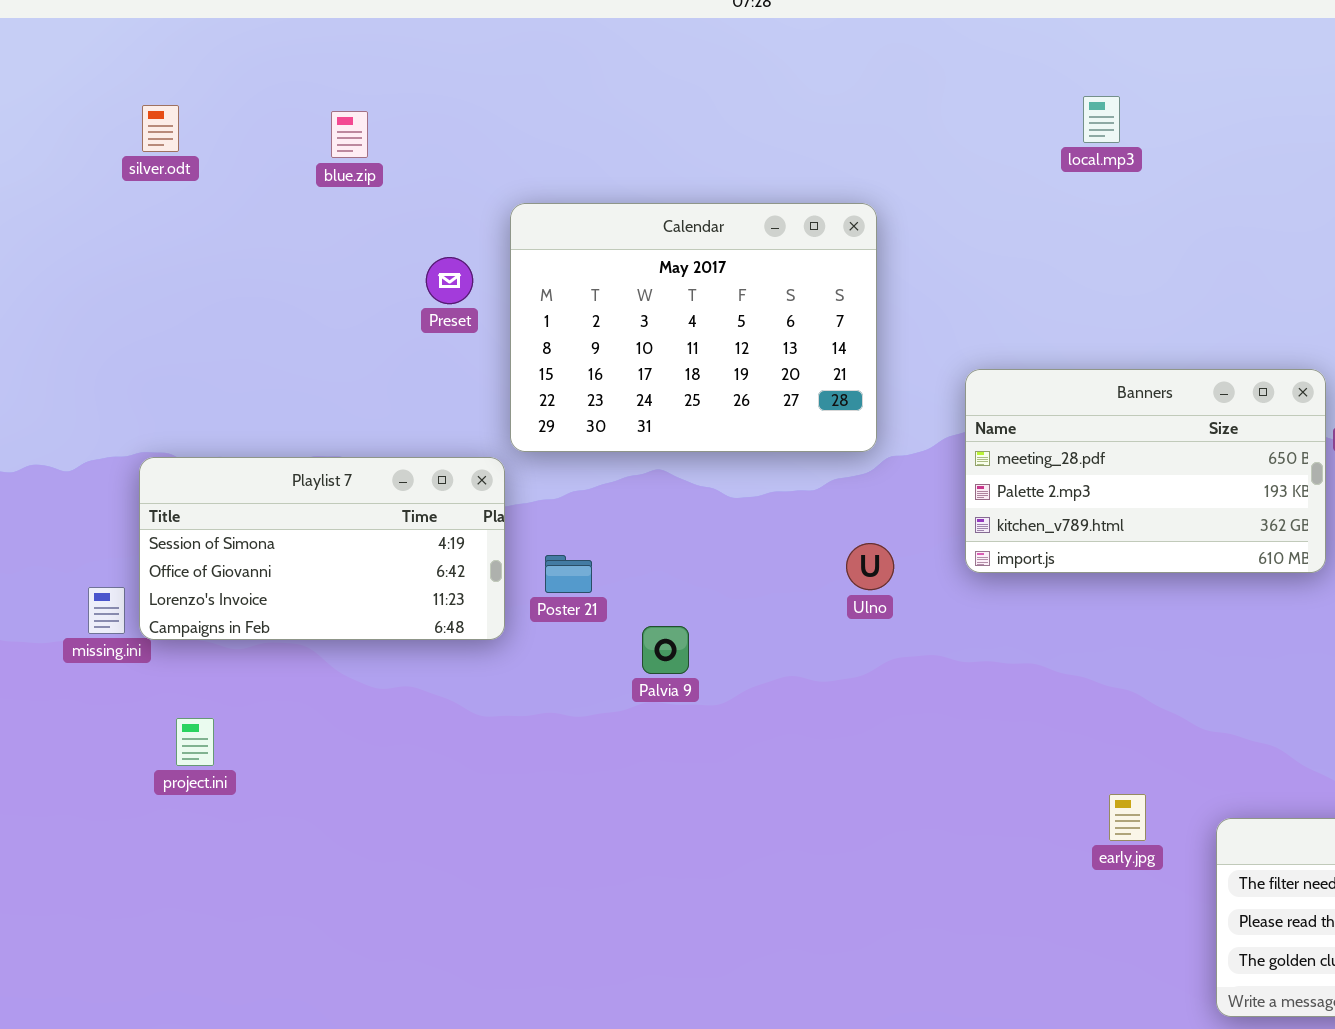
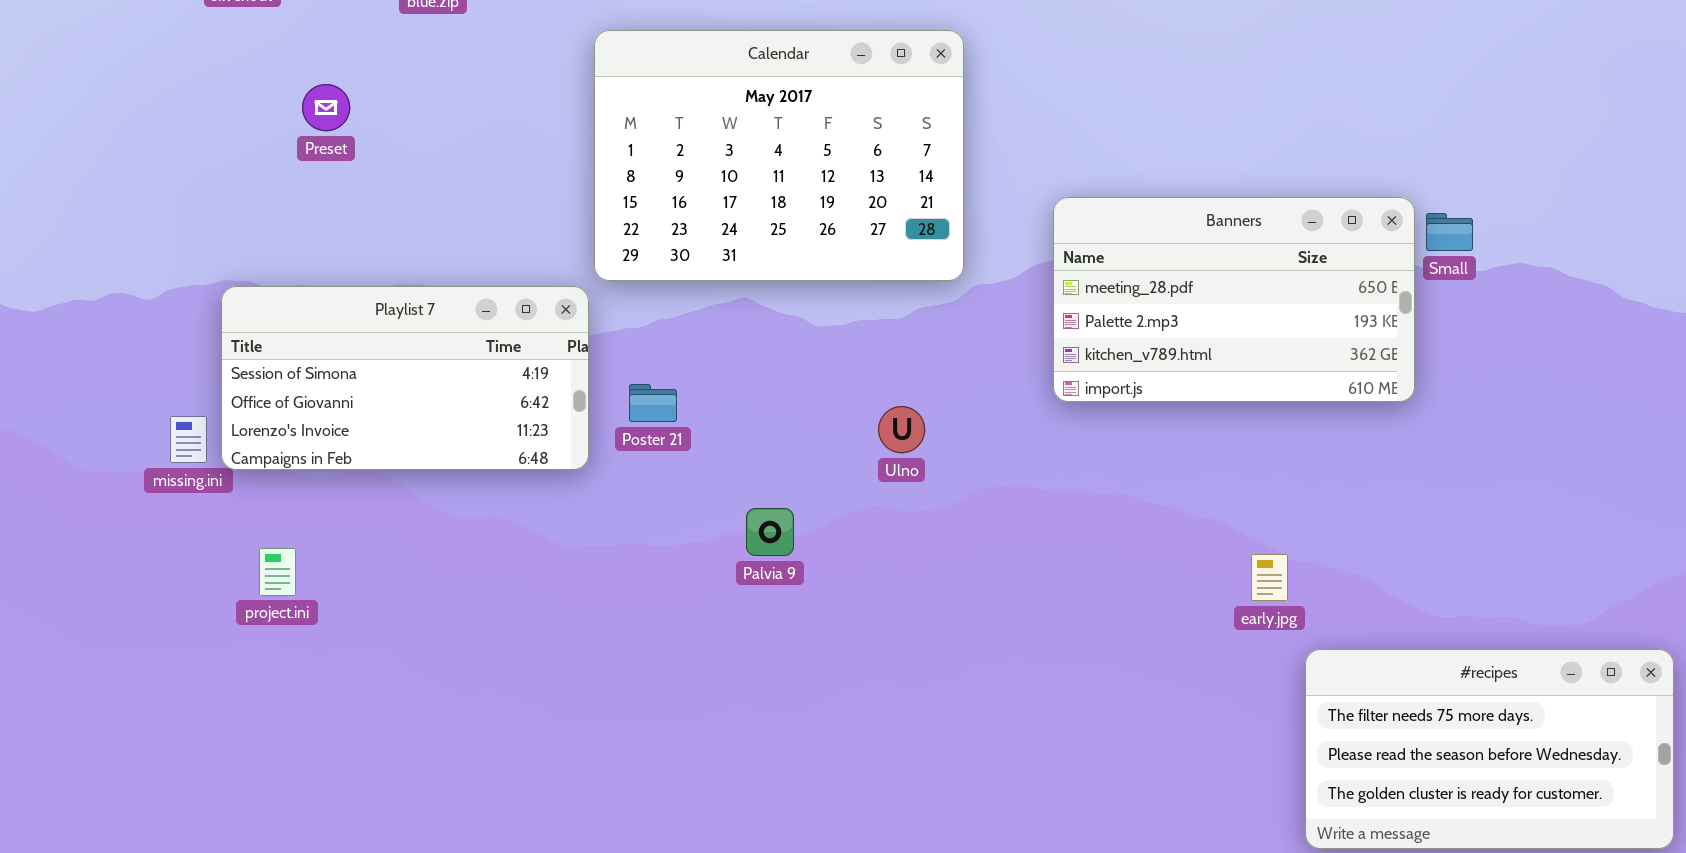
Preset: [426,257,473,304] -> [302,84,350,131], moved
Ulno: [846,543,894,590] -> [878,406,925,453], moved
Palvia 9: [642,626,689,674] -> [746,508,794,556], moved
early.jpg: [1109,794,1146,841] -> [1251,554,1288,601], moved

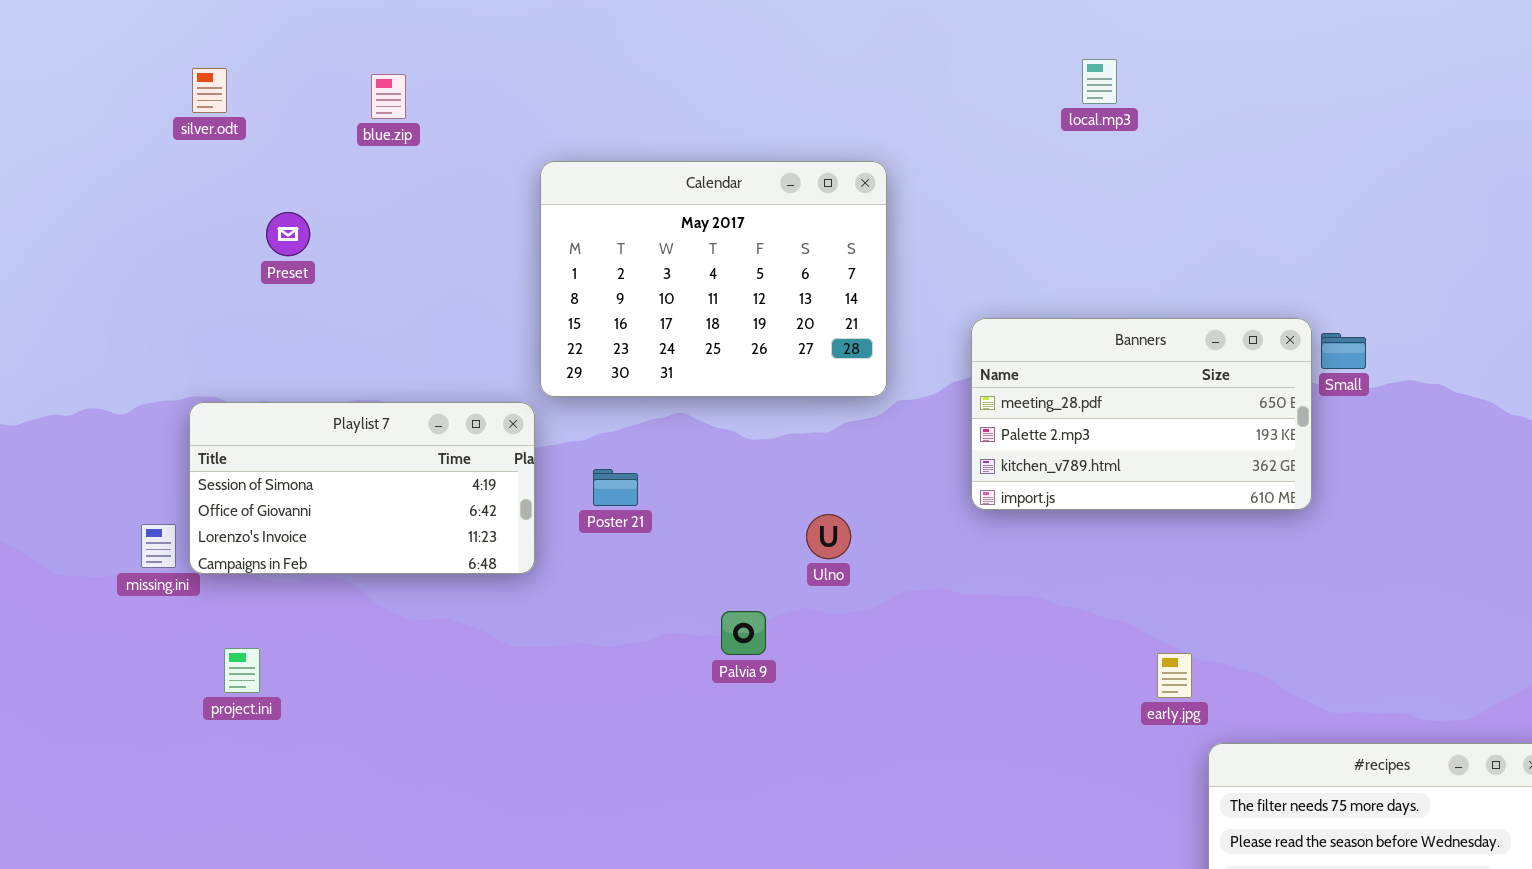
Poster 21: [629,384,677,422] -> [593,469,638,506], moved
Palvia 9: [746,508,794,556] -> [721,611,766,655], moved

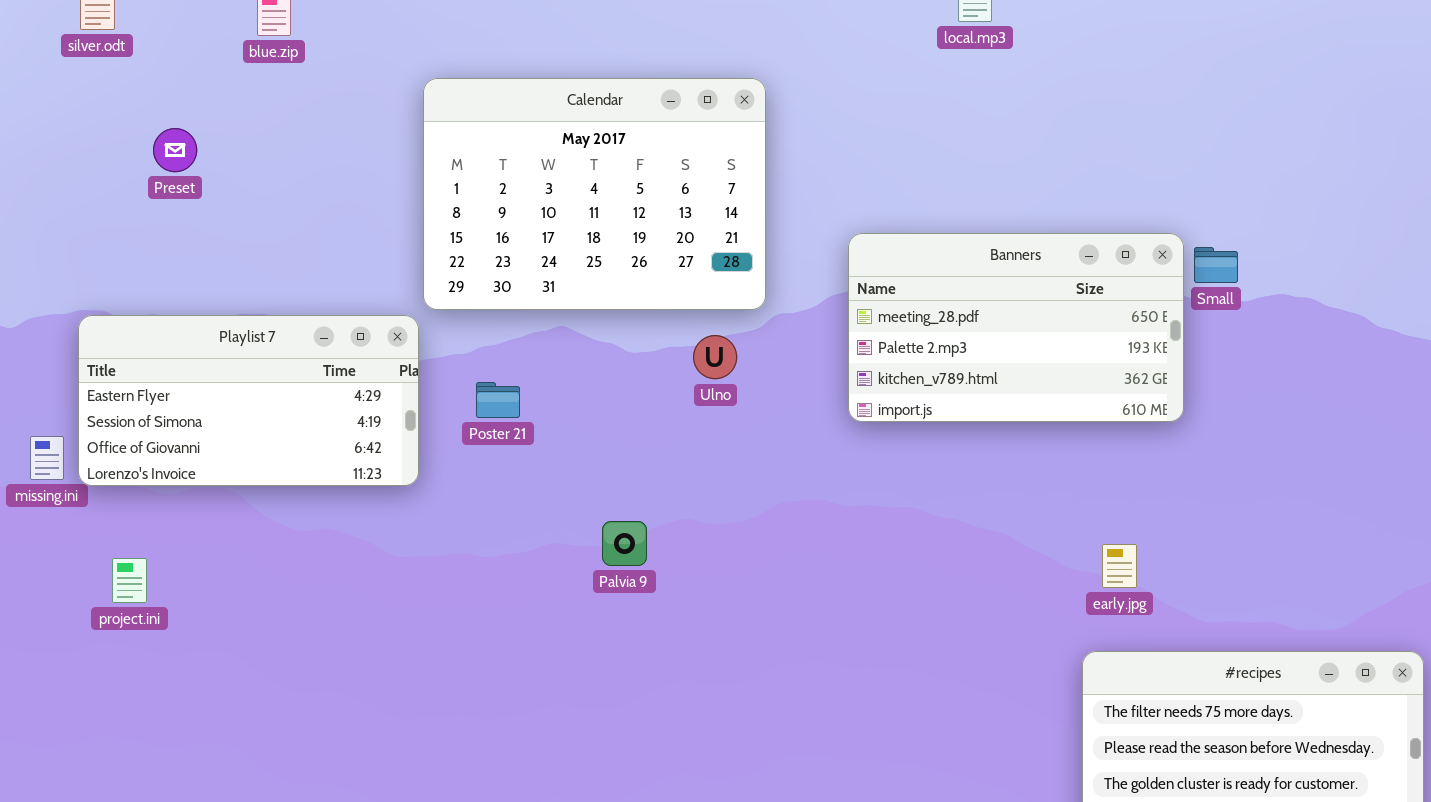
Playlist 7: [189,402,535,574] -> [78,315,419,486], scrolled up 1 row
Ulno: [806,514,851,559] -> [693,335,737,379], moved
early.jpg: [1157,653,1192,698] -> [1102,544,1137,588], moved

